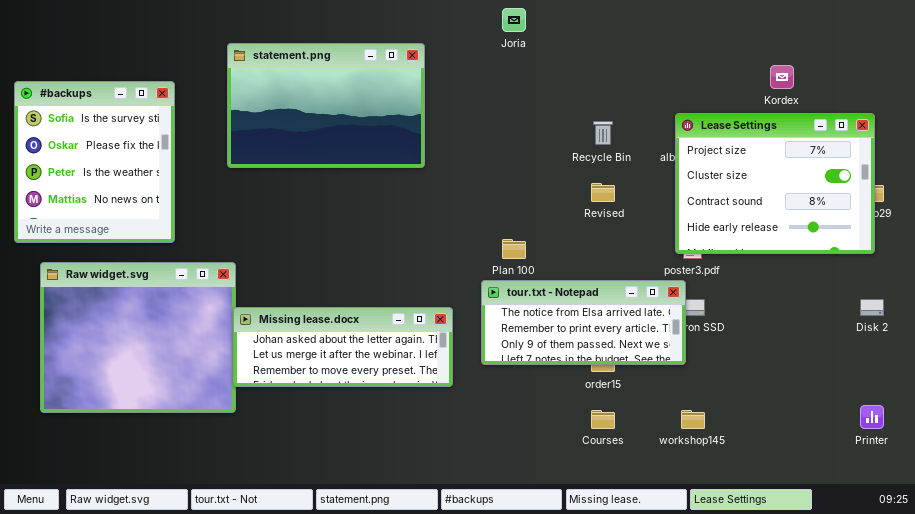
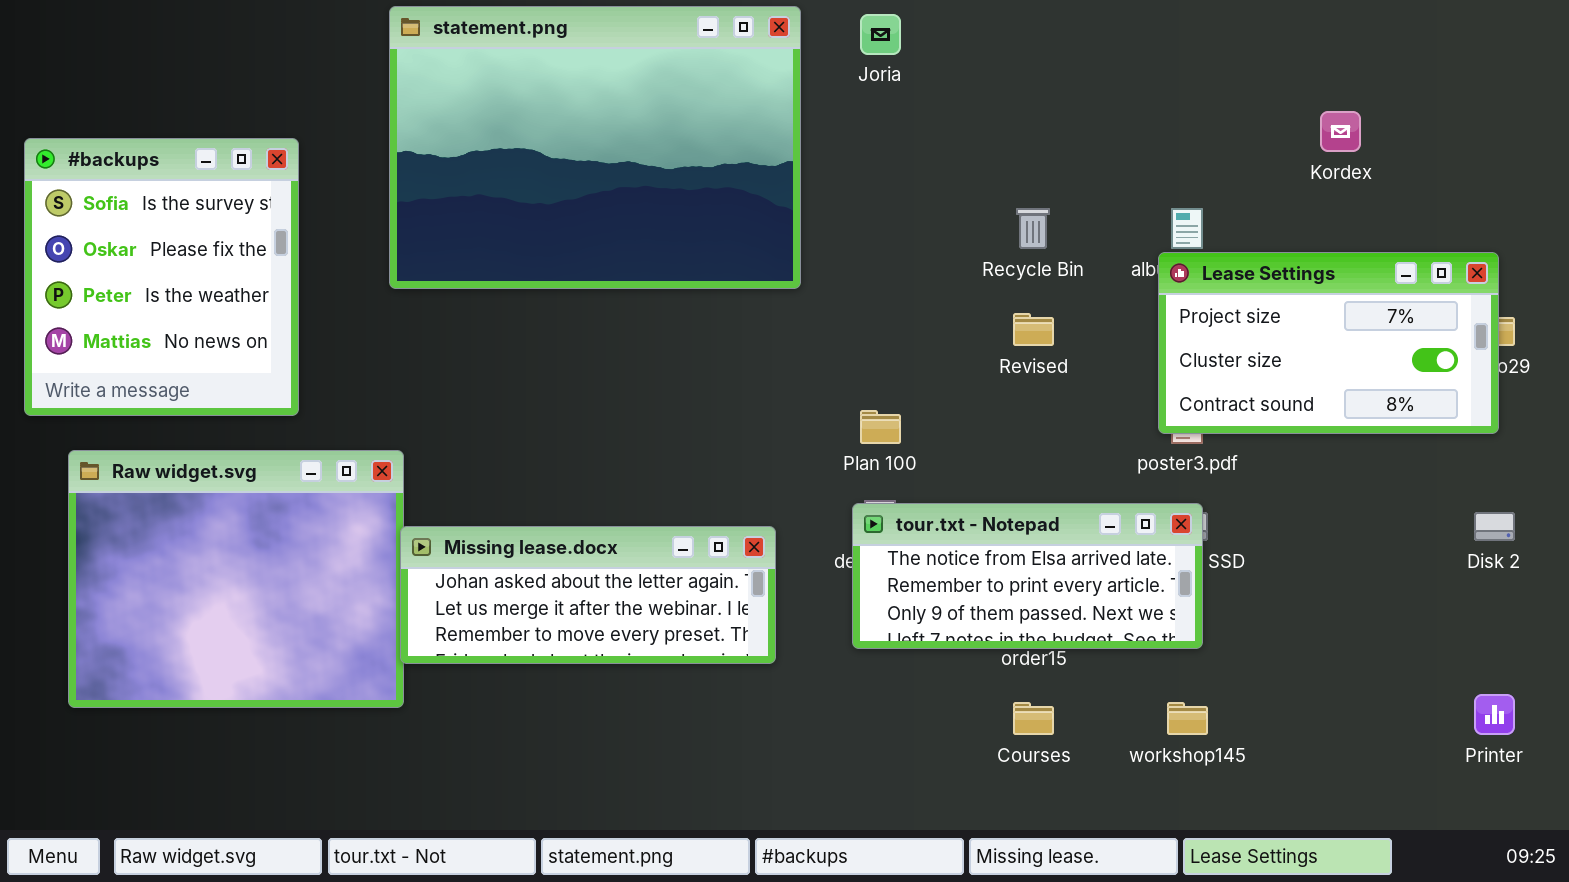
statement.png: [227,43,425,168] -> [389,6,801,289], resized
Lease Settings: [675,113,875,254] -> [1158,252,1499,434], resized
tour.txt - Notepad: [481,280,686,365] -> [852,503,1203,649], moved

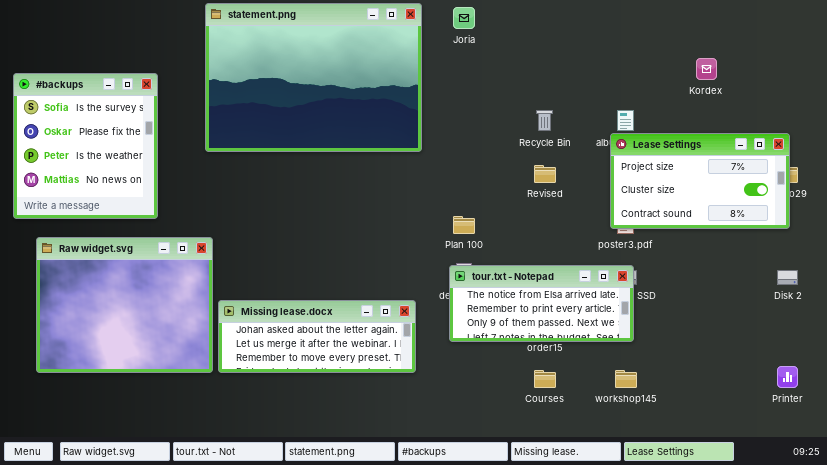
Missing lease.docx: [400,526,776,664] -> [218,300,416,373], moved

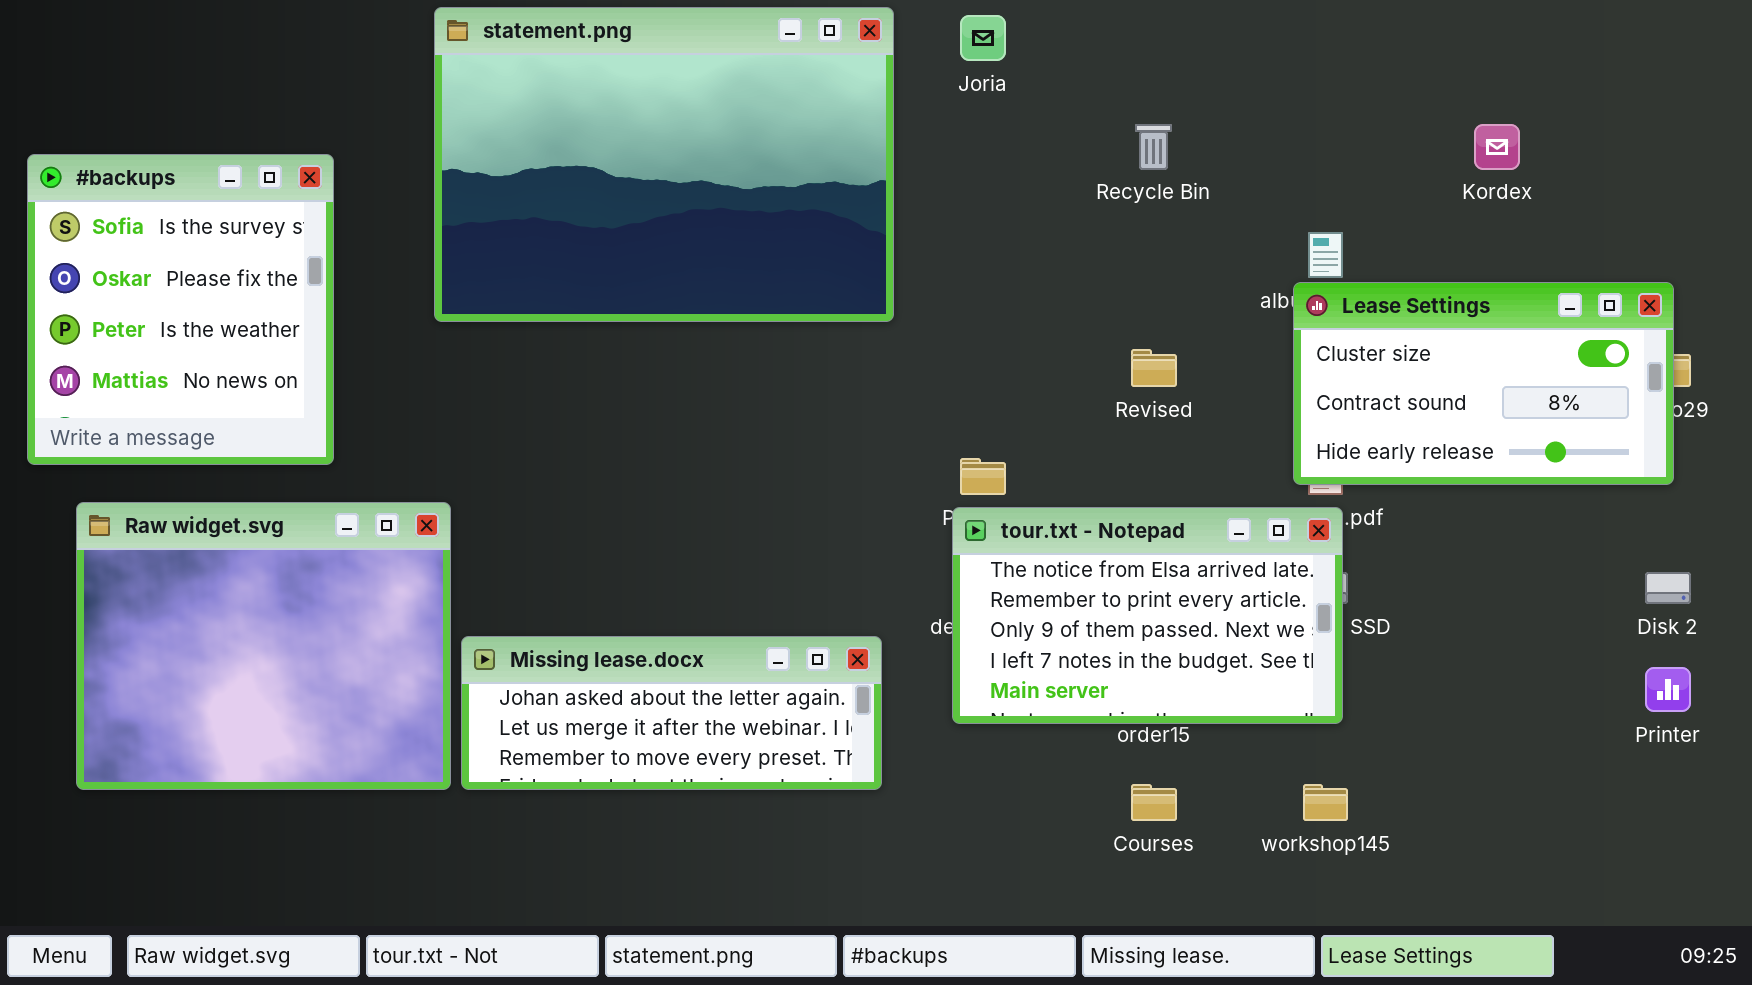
Recycle Bin: [536,110,553,131] -> [1135,124,1172,170], moved
Lease Settings: [610,133,790,229] -> [1293,282,1674,485], scrolled down 1 row
tour.txt - Notepad: [449,265,634,342] -> [952,507,1343,724], resized
Printer: [777,366,798,388] -> [1645,667,1691,712], moved

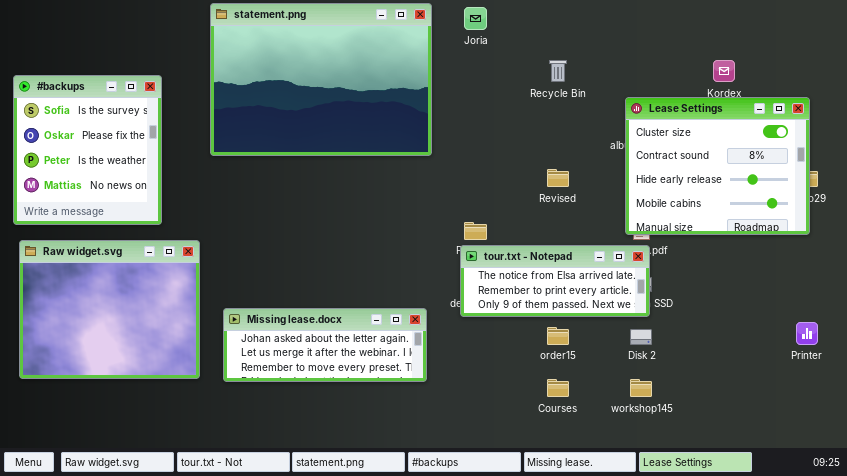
Lease Settings: [1293,282,1674,485] -> [625,97,810,235], resized
Raw widget.svg: [76,502,451,790] -> [19,240,200,379], moved
tour.txt - Notepad: [952,507,1343,724] -> [460,245,650,317], resized
Disk 2: [1645,572,1691,604] -> [630,329,652,345], moved

